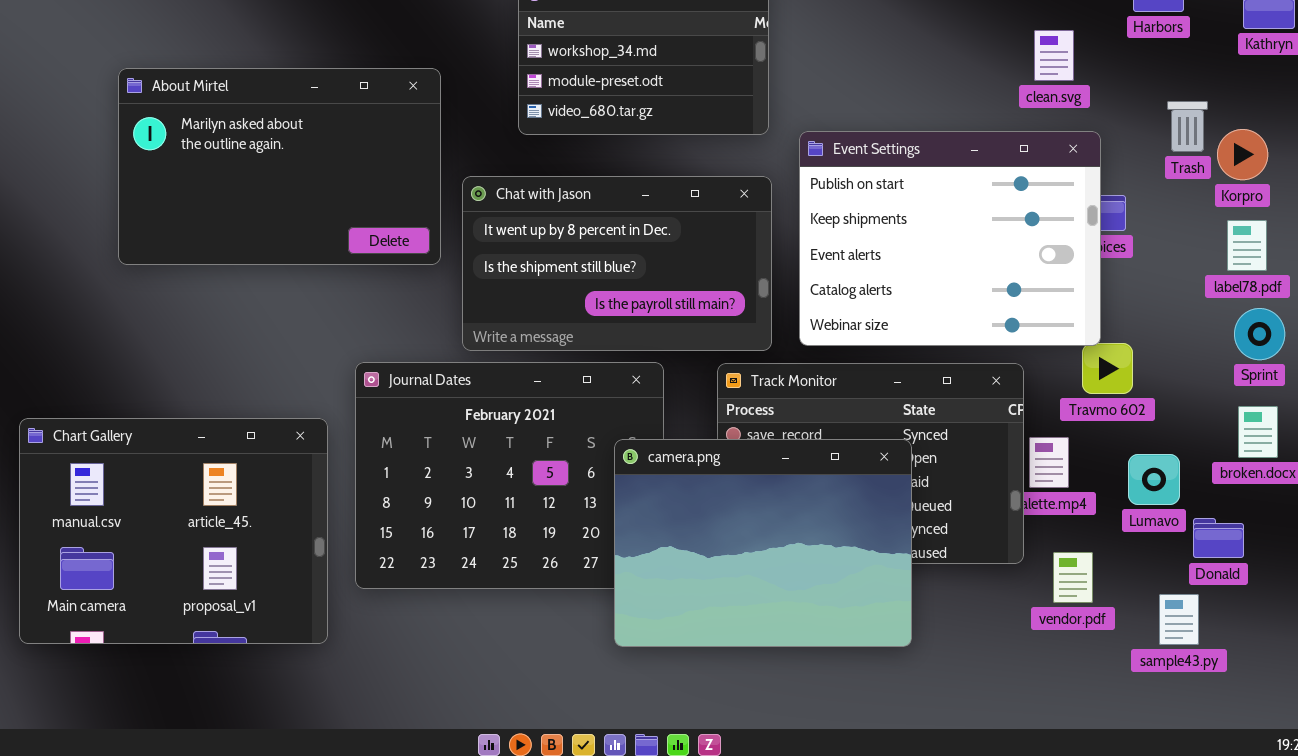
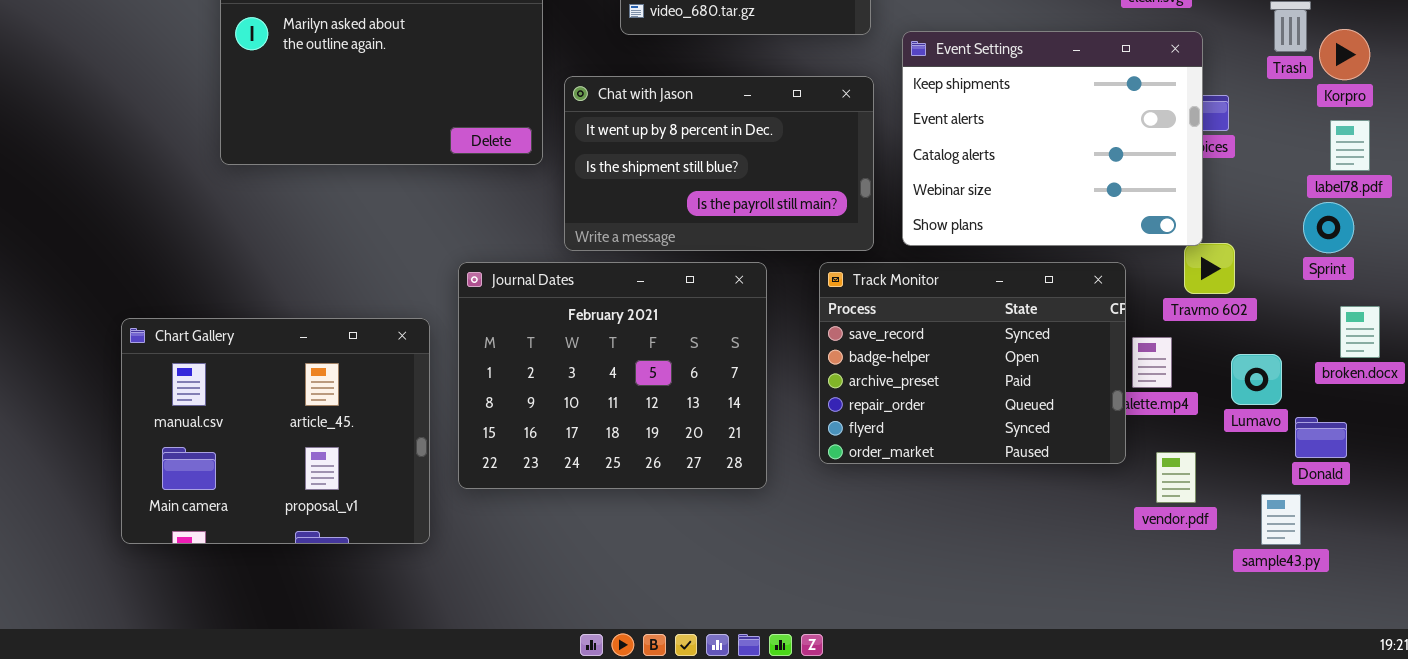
Event Settings: [799,131,1101,346] -> [902,31,1203,246], scrolled down 1 row
Sprint: [1234,308,1285,360] -> [1303,202,1354,253], moved
camera.png: [614,439,912,647] -> none, closed

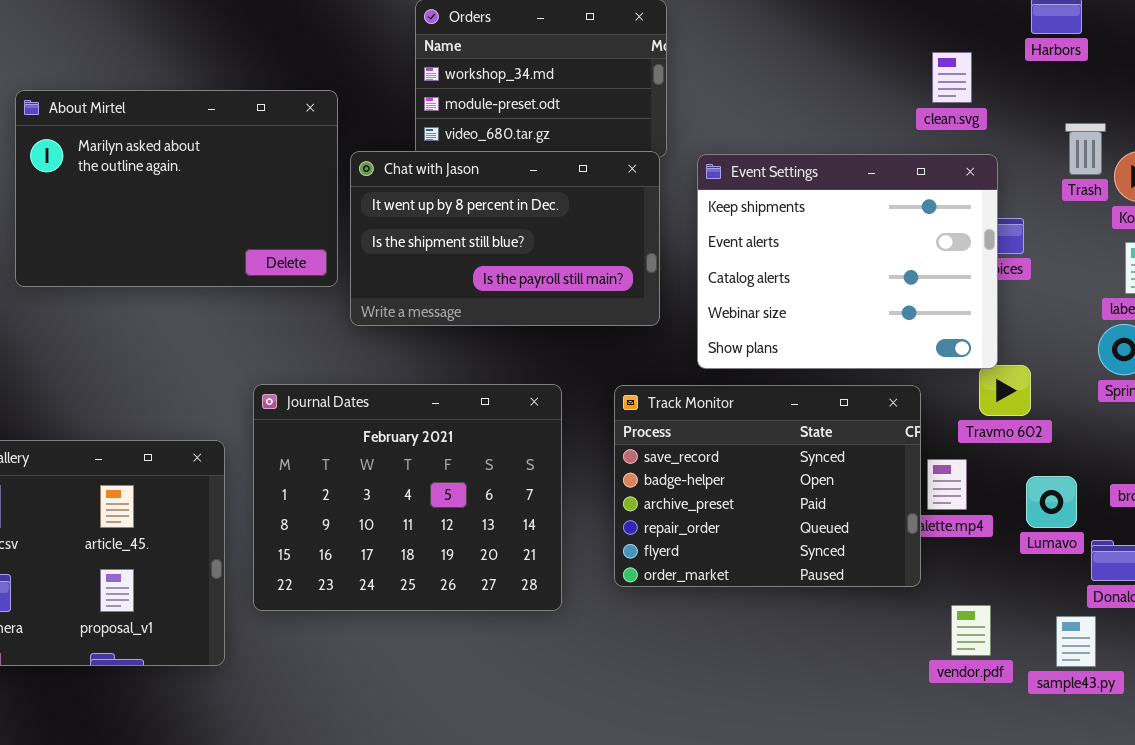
Chat with Jason: [564,76,874,251] -> [350,151,660,326], moved
vendor.pdf: [1156,452,1196,503] -> [951,605,991,656], moved

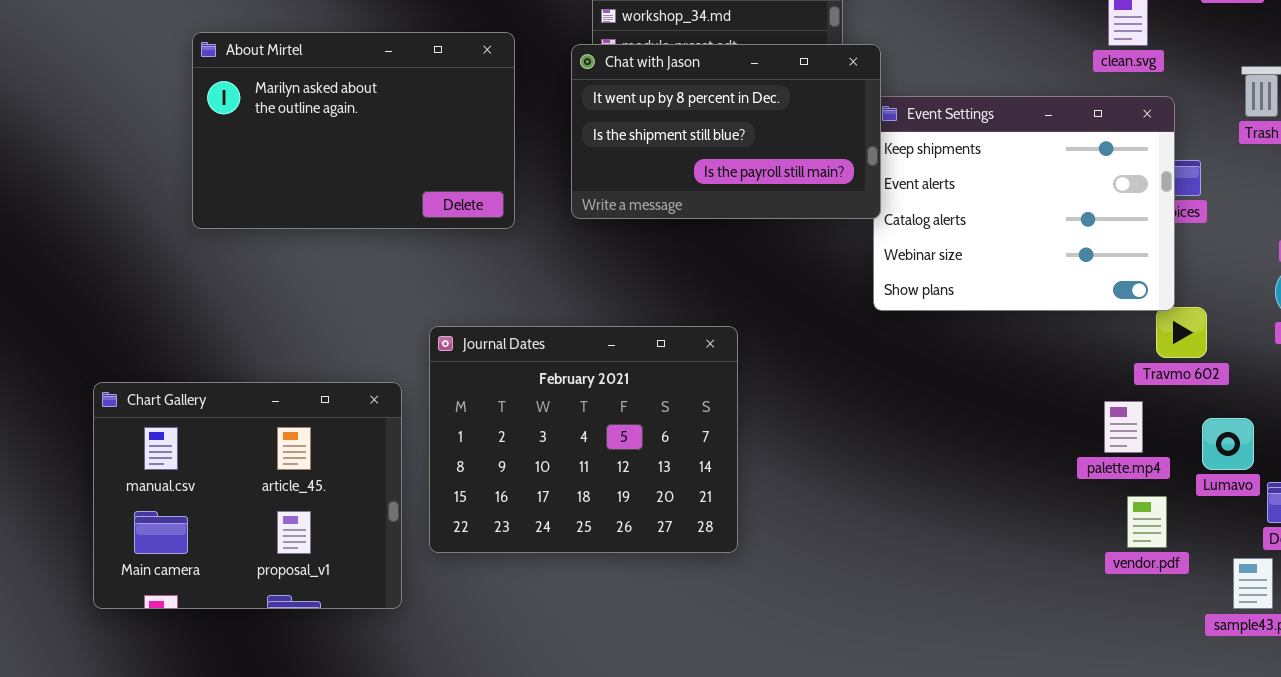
Chat with Jason: [350,151,660,326] -> [571,44,881,219], moved
Track Monitor: [614,385,921,587] -> none, closed
vendor.pdf: [951,605,991,656] -> [1127,496,1167,548], moved

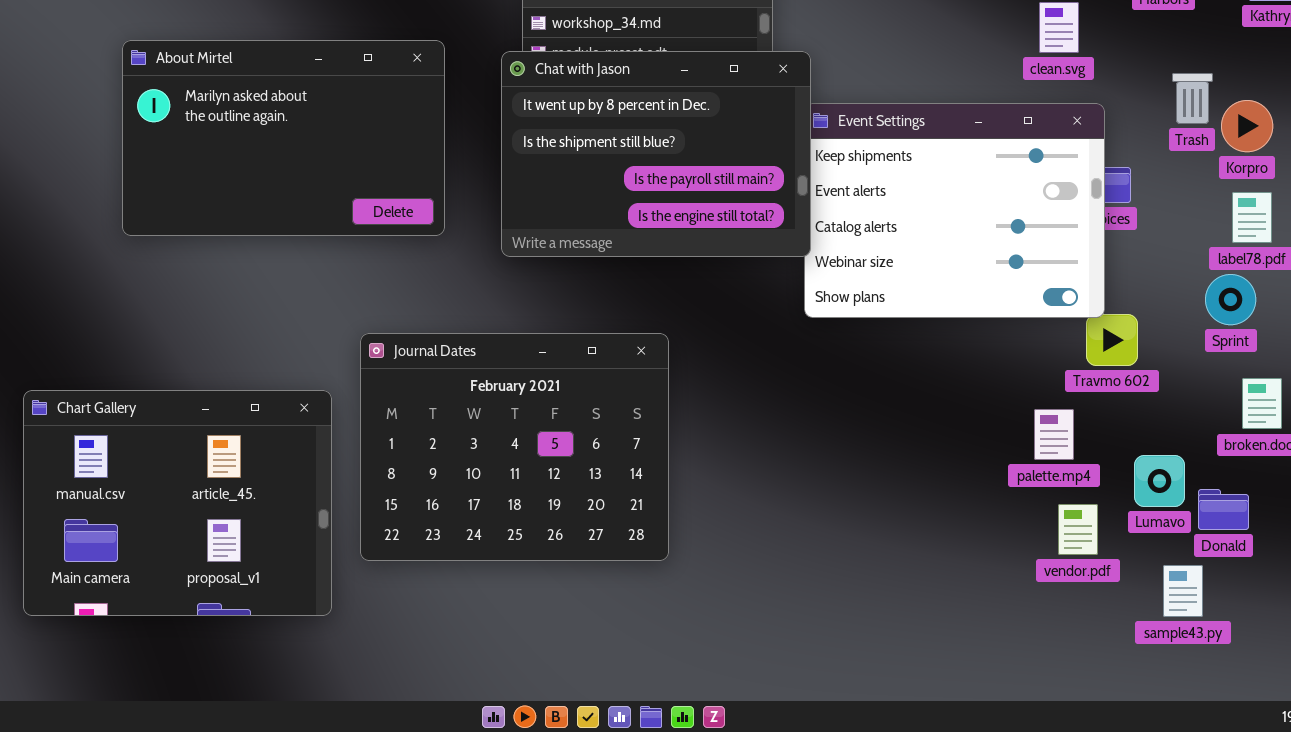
Chat with Jason: [571,44,881,219] -> [501,51,811,257], resized
Lumavo: [1202,418,1254,470] -> [1134,455,1185,507], moved

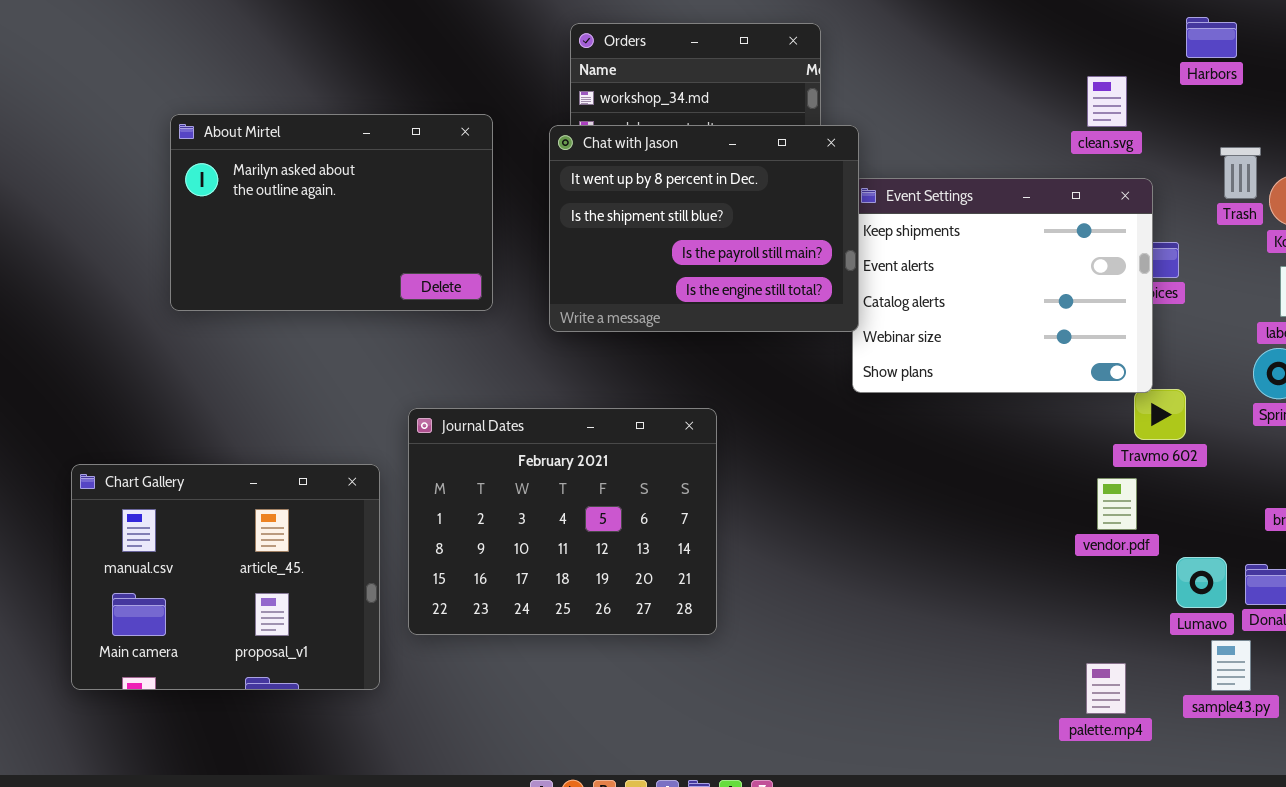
palette.mp4: [1034,409,1074,460] -> [1086,663,1126,714], moved
Lumavo: [1134,455,1185,507] -> [1176,557,1227,608], moved
vendor.pdf: [1058,504,1098,555] -> [1097,478,1137,530], moved

